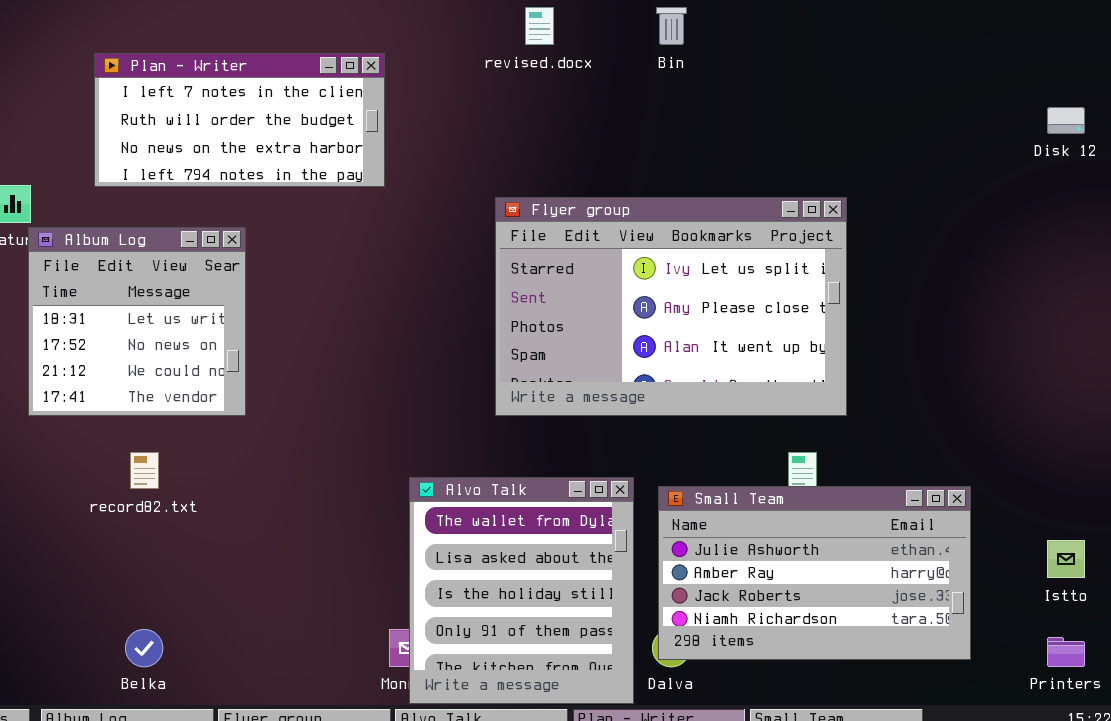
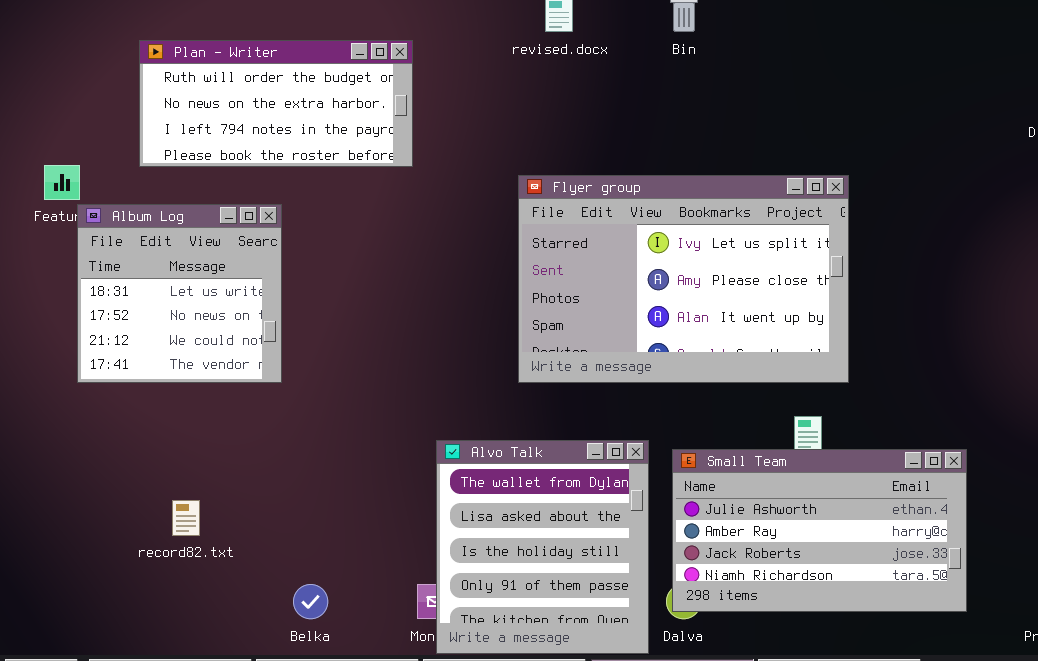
Plan - Writer: [94,53,385,187] -> [139,40,413,167], scrolled down 1 row
record82.txt: [130,452,159,489] -> [172,500,200,536], moved
Belka: [125,629,163,667] -> [293,584,328,619], moved

